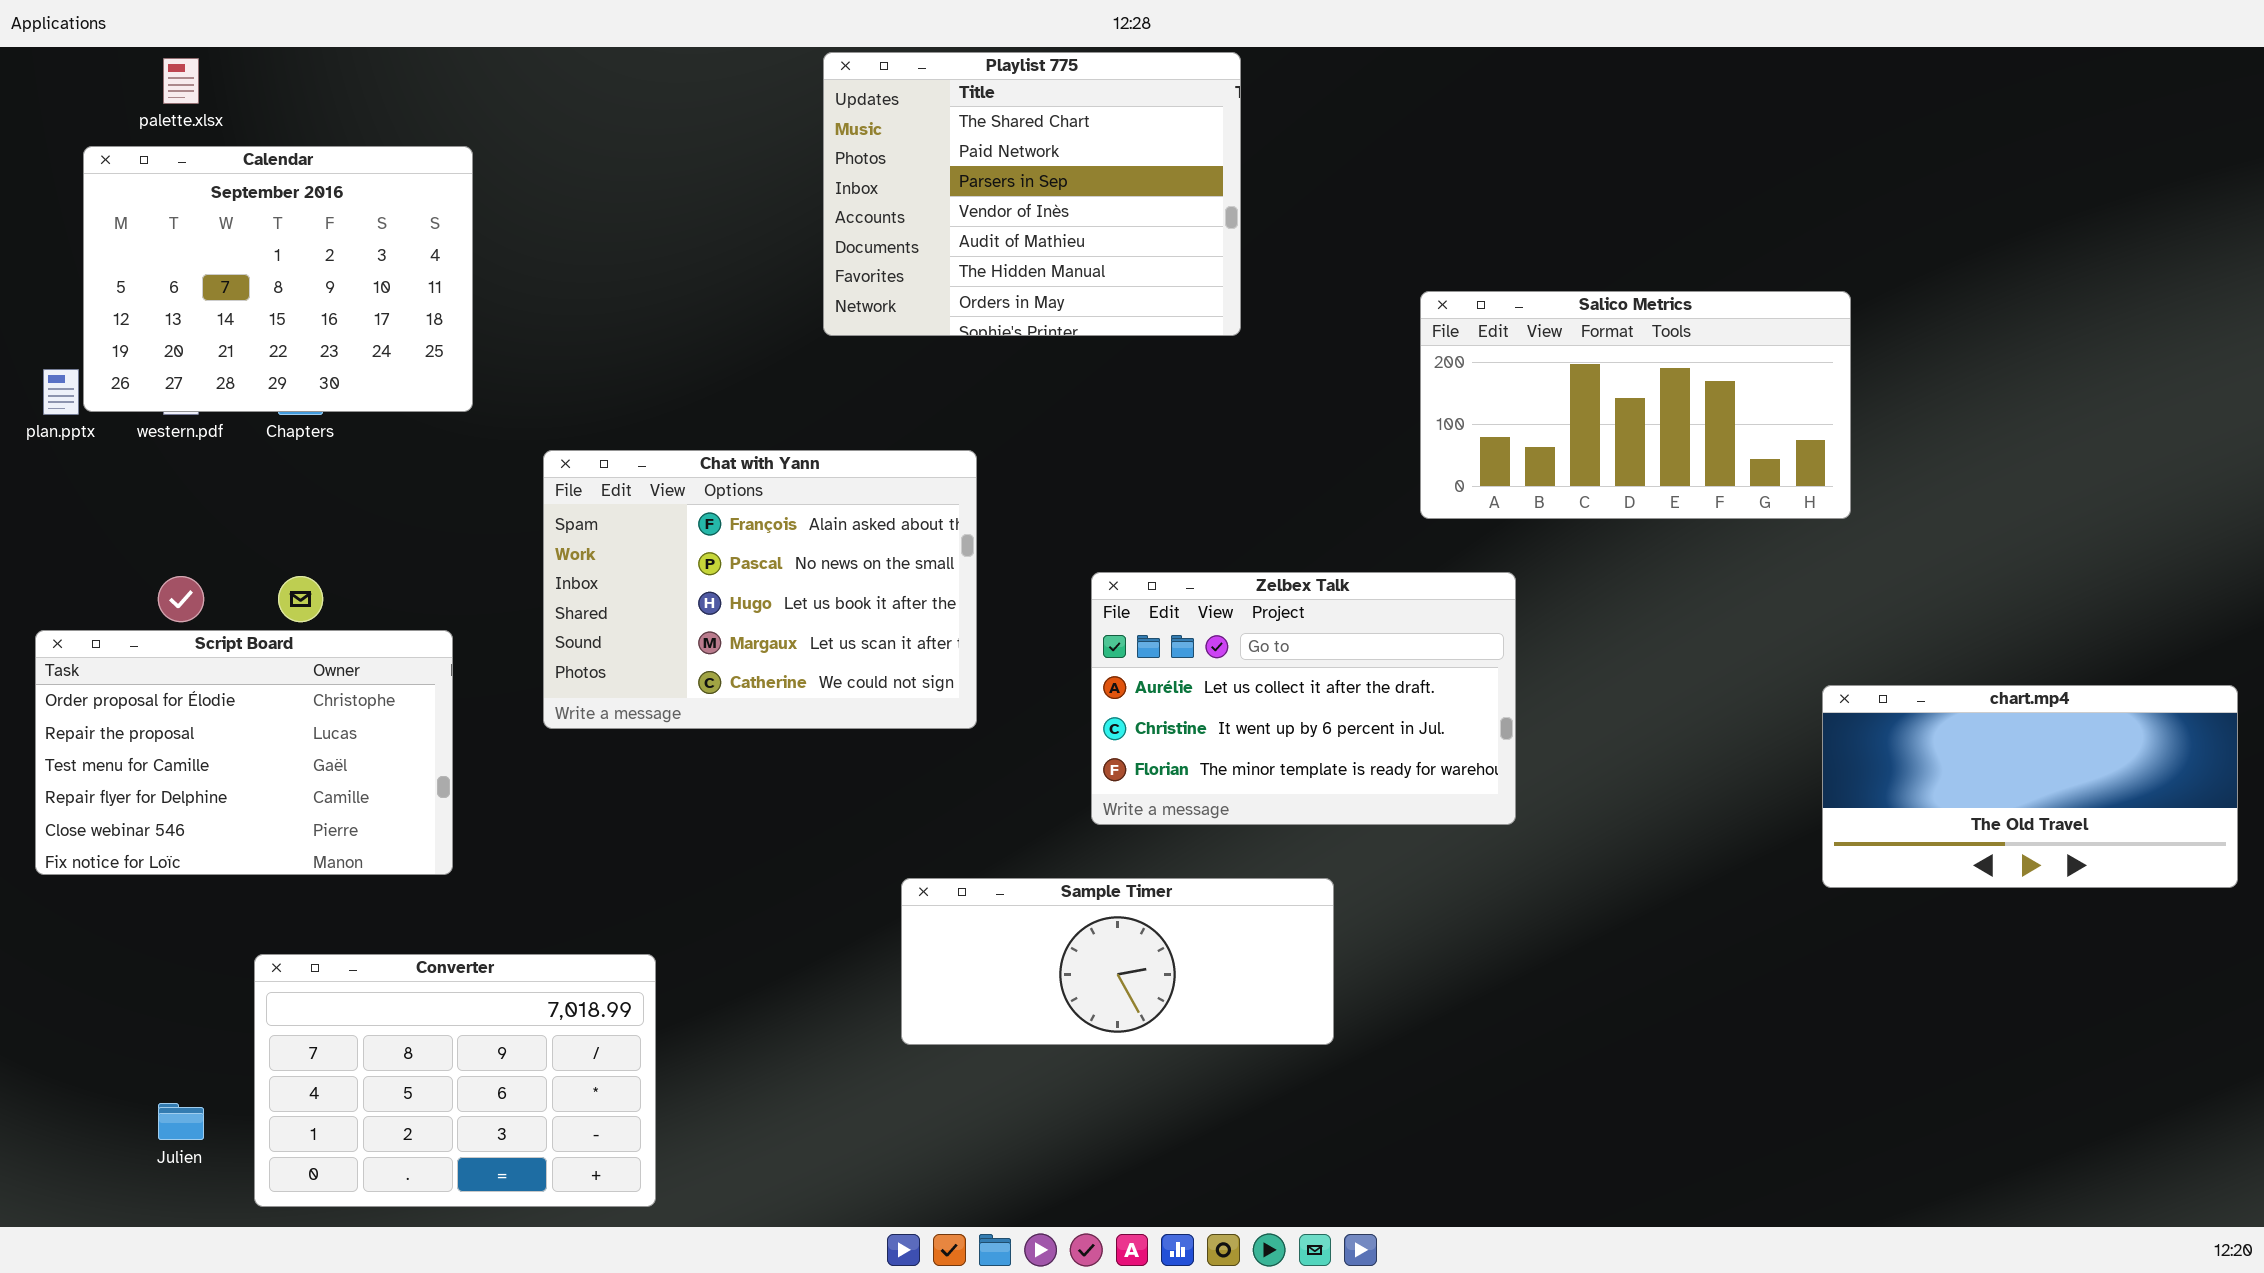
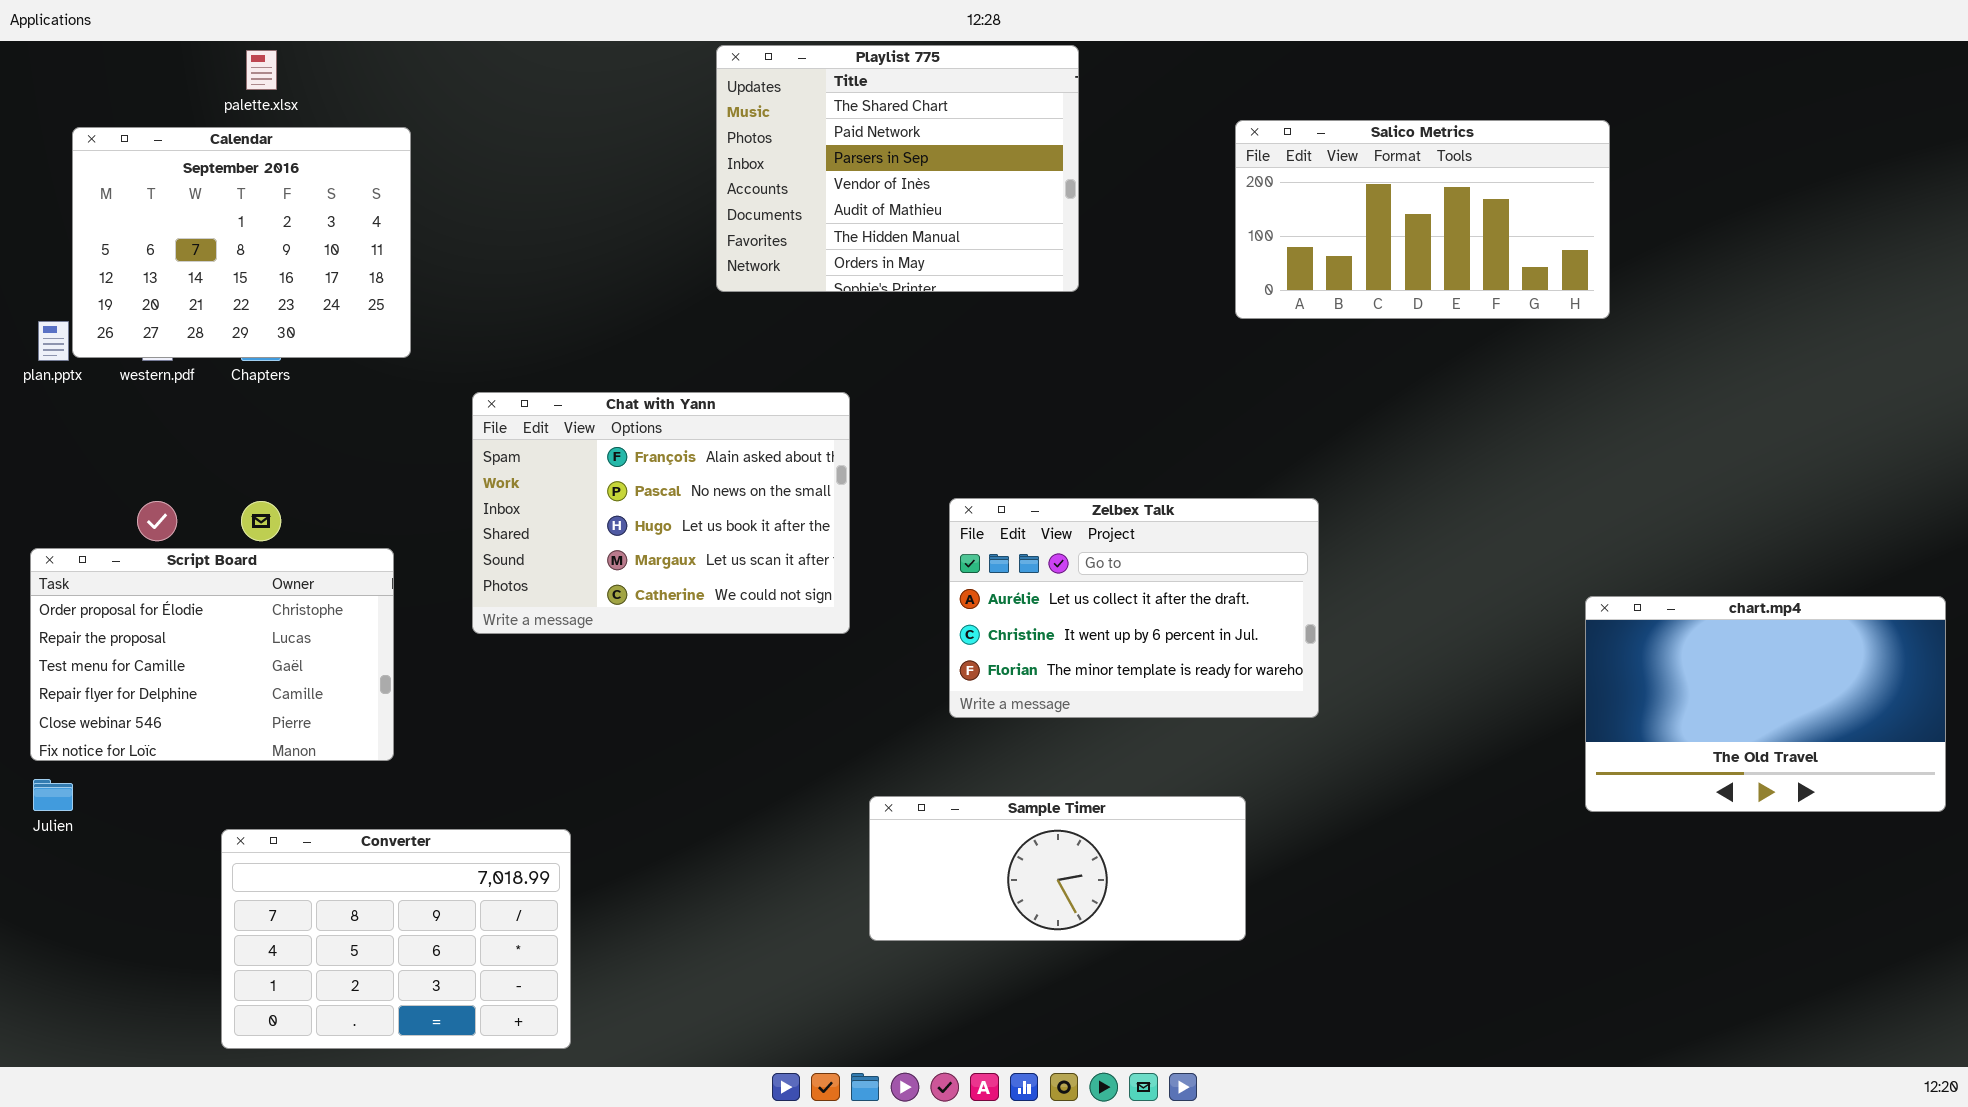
palette.xlsx: [163,58,199,104] -> [246,50,277,90], moved
Salico Metrics: [1420,291,1851,519] -> [1235,120,1610,319], moved
chart.mp4: [1822,685,2238,888] -> [1585,596,1946,812], resized
Sample Timer: [901,878,1334,1045] -> [869,796,1246,941], moved
Julien: [158,1103,204,1140] -> [33,779,73,811], moved

